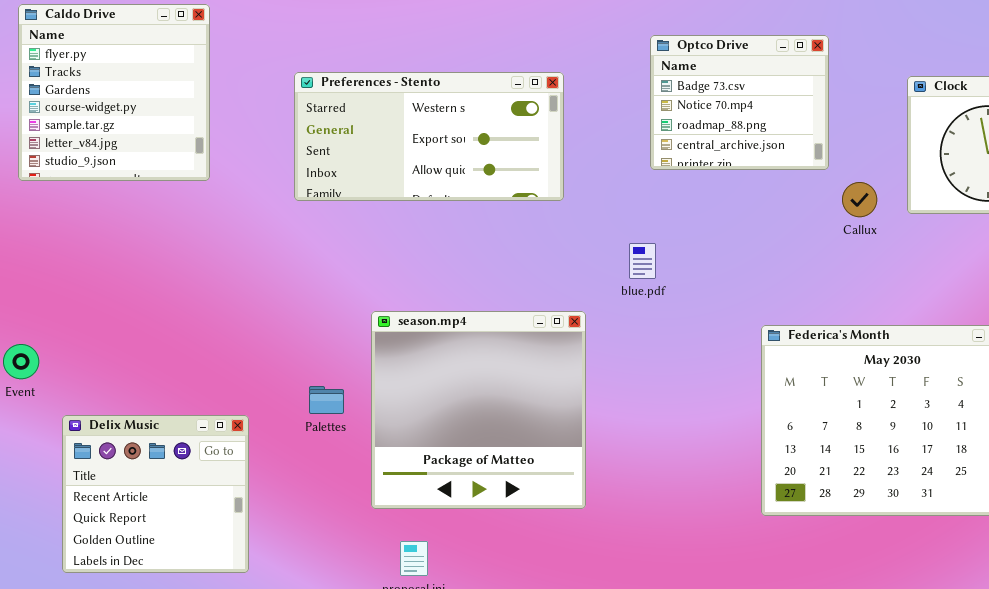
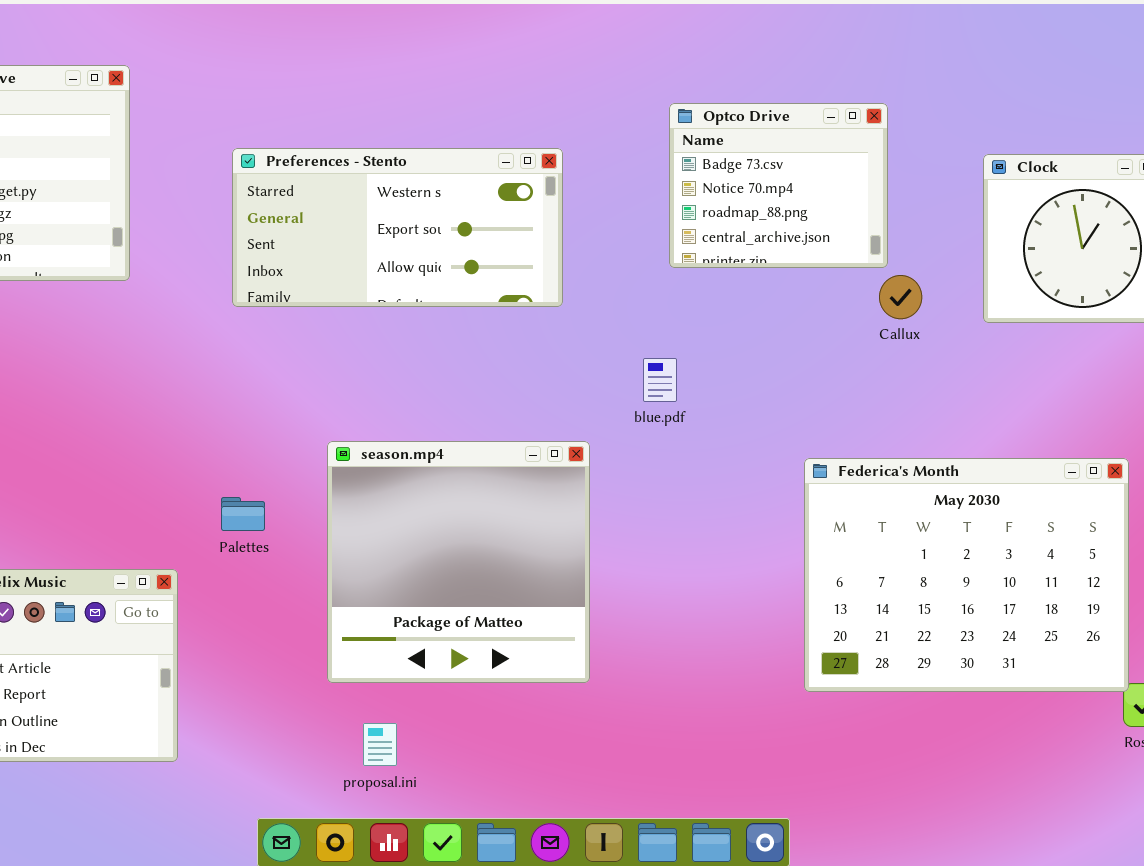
Callux: [842,182,877,217] -> [879,275,922,319], moved
Palettes: [309,386,344,414] -> [221,497,265,531], moved

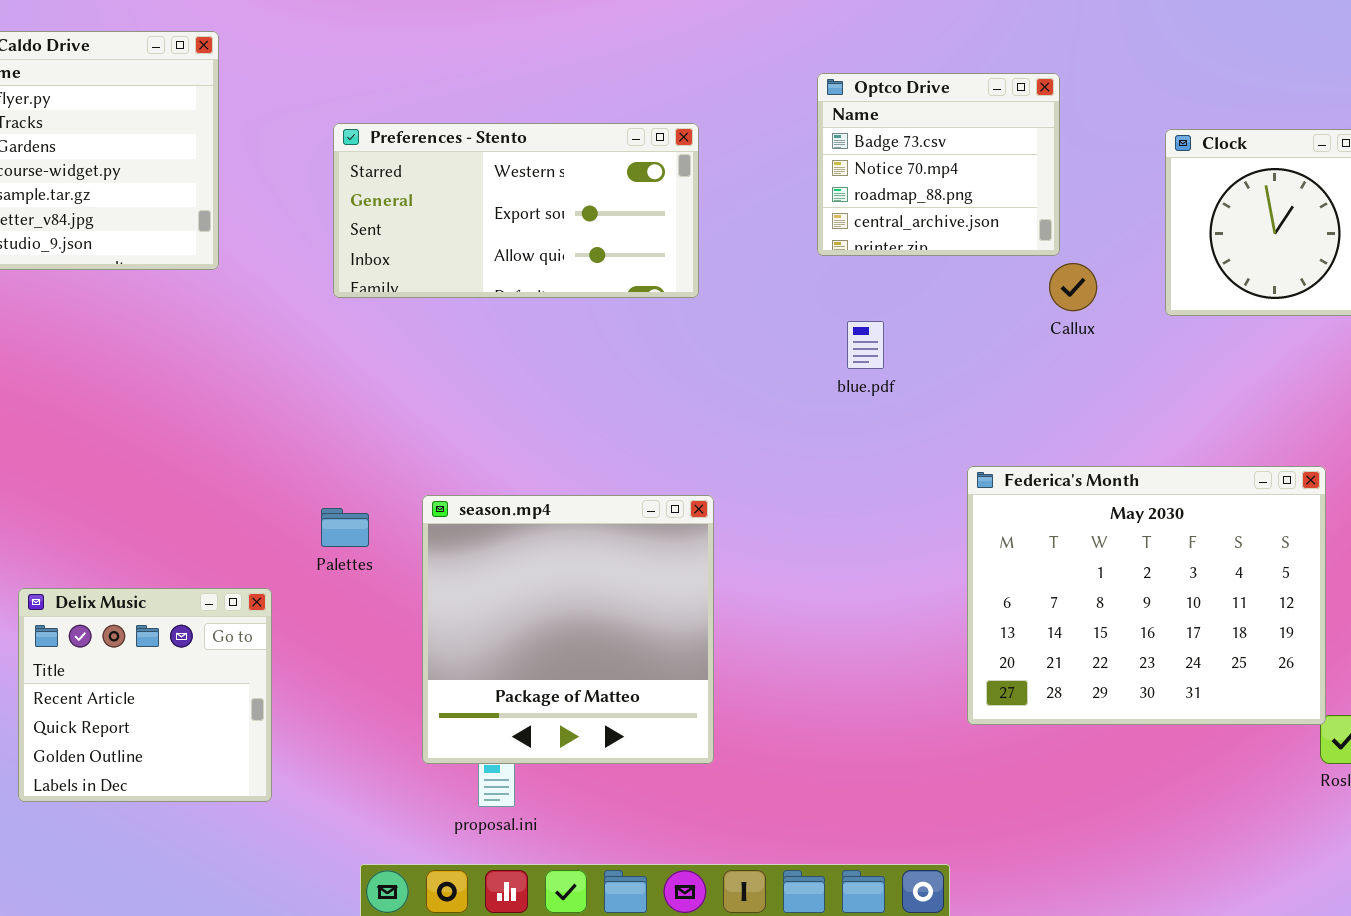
blue.pdf: [643,358,677,402] -> [847,321,884,369], moved
season.mp4: [327,441,590,683] -> [422,495,714,764], moved

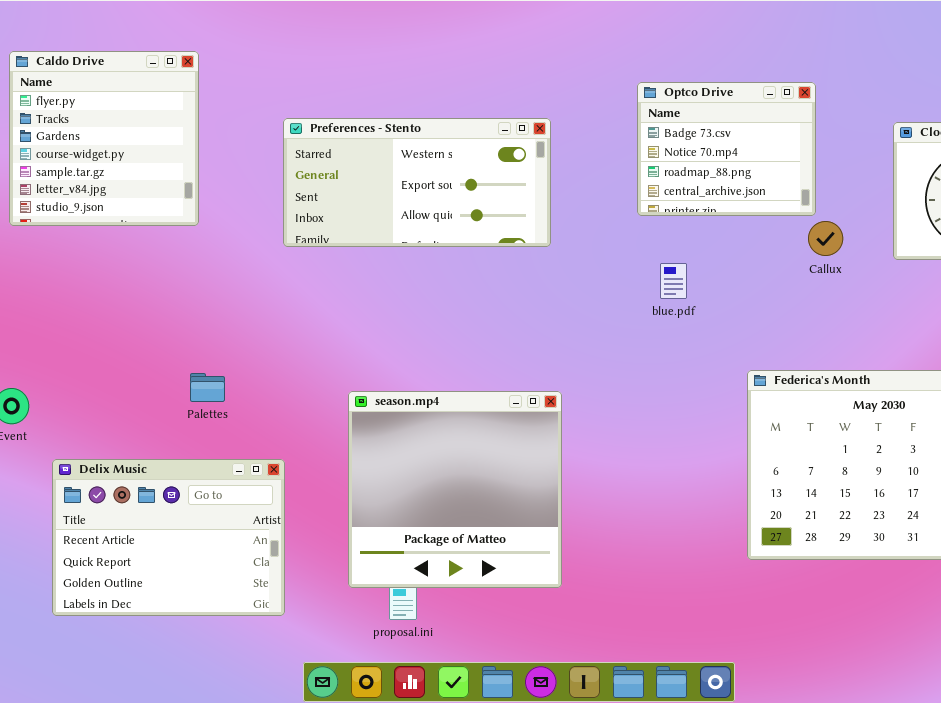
Palettes: [321,508,369,547] -> [190,373,225,402], moved
Delix Music: [18,588,272,802] -> [52,459,285,616], resized

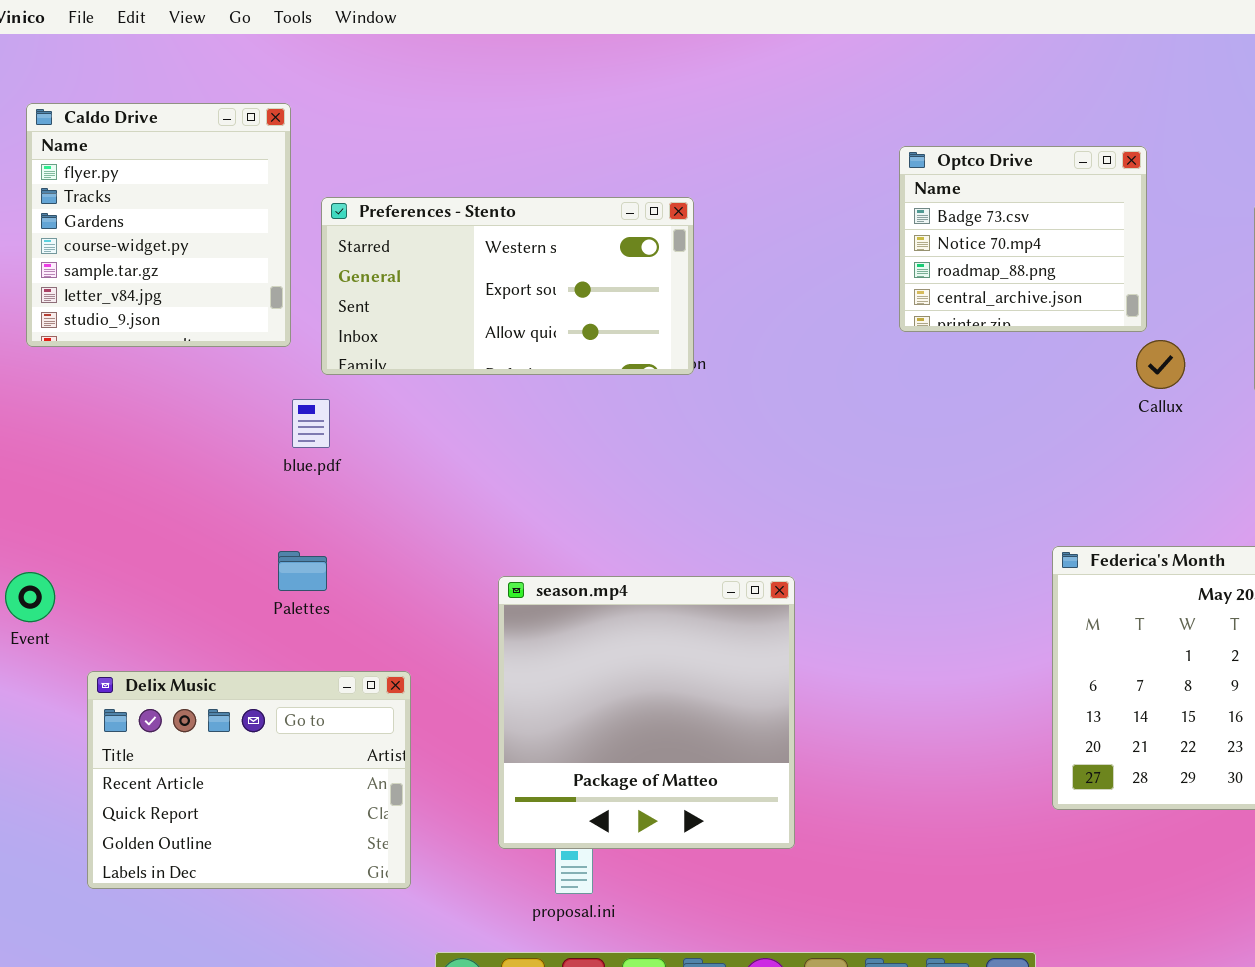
Preferences - Stento: [283,118,551,247] -> [321,197,694,375], moved
blue.pdf: [660,263,687,299] -> [292,399,330,448], moved

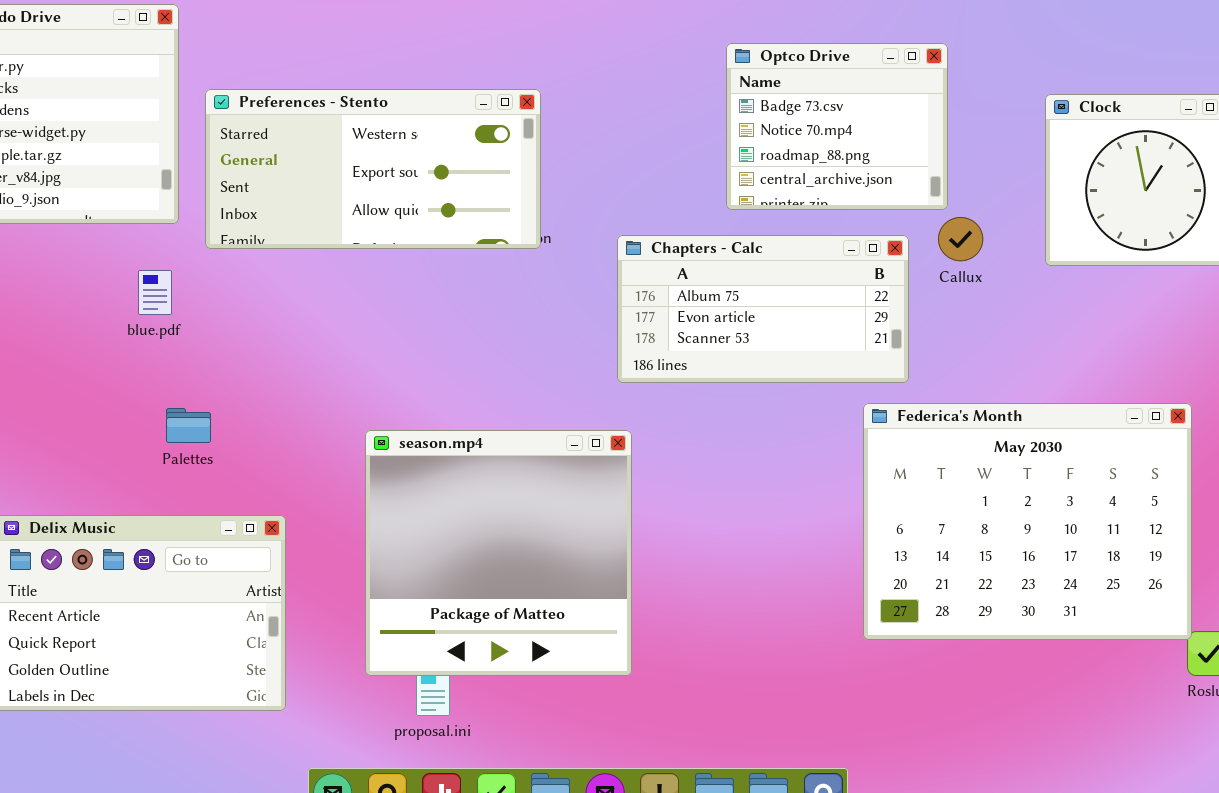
Chapters - Calc: none -> [617,235,909,383], opened
blue.pdf: [292,399,330,448] -> [138,270,172,315], moved

